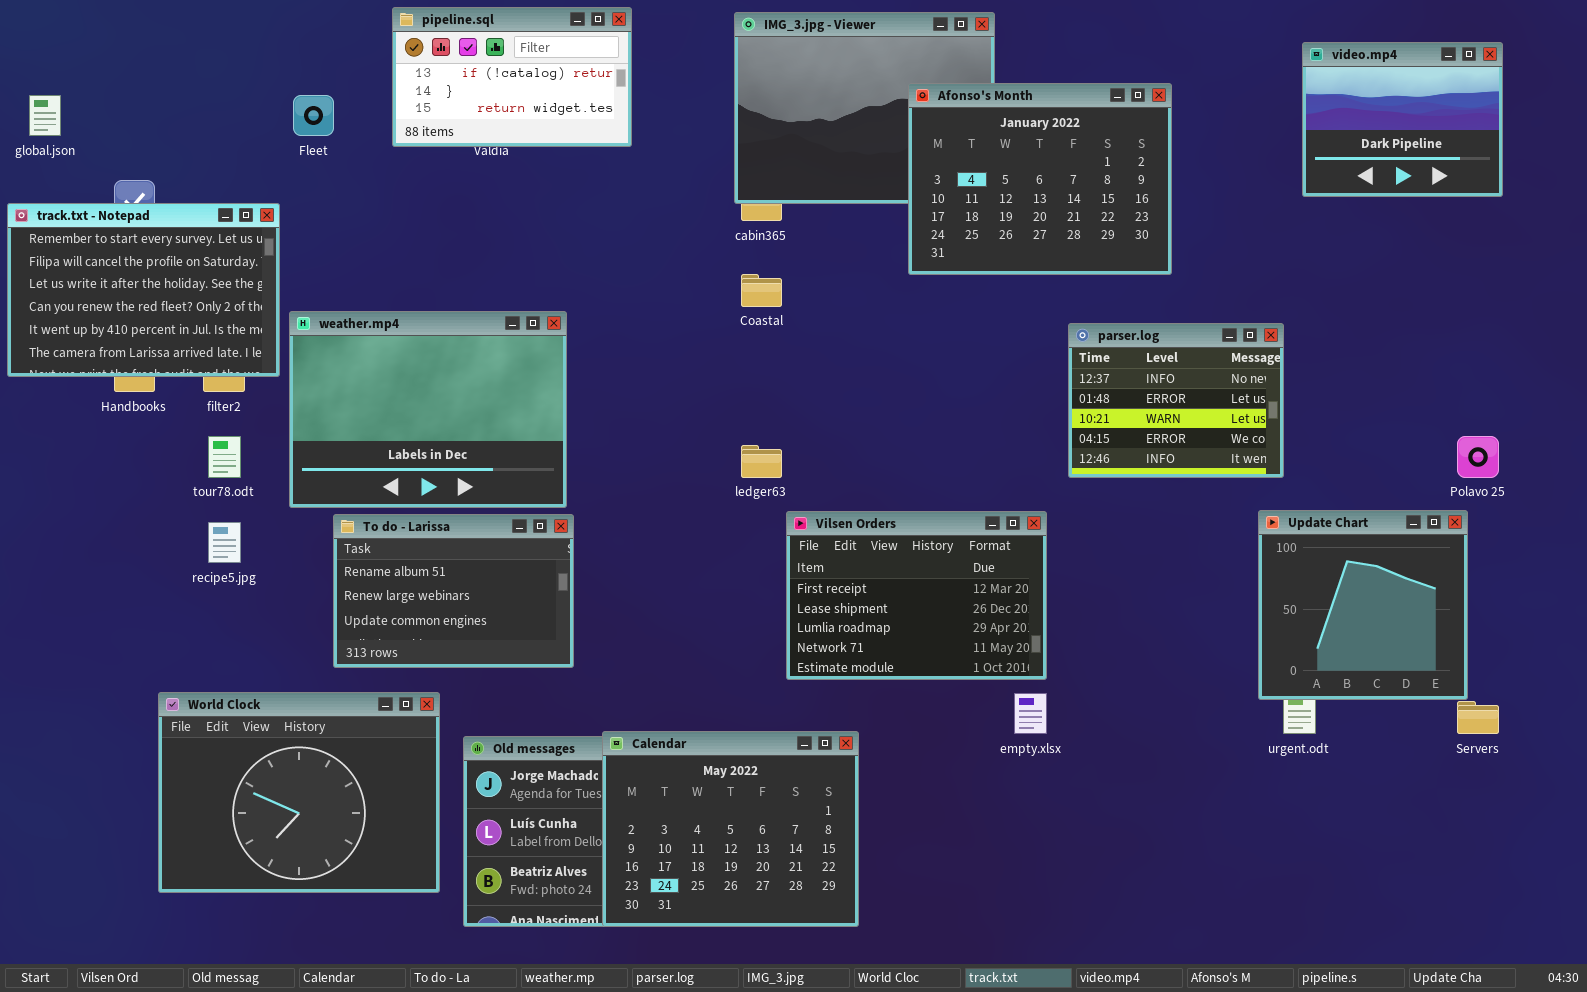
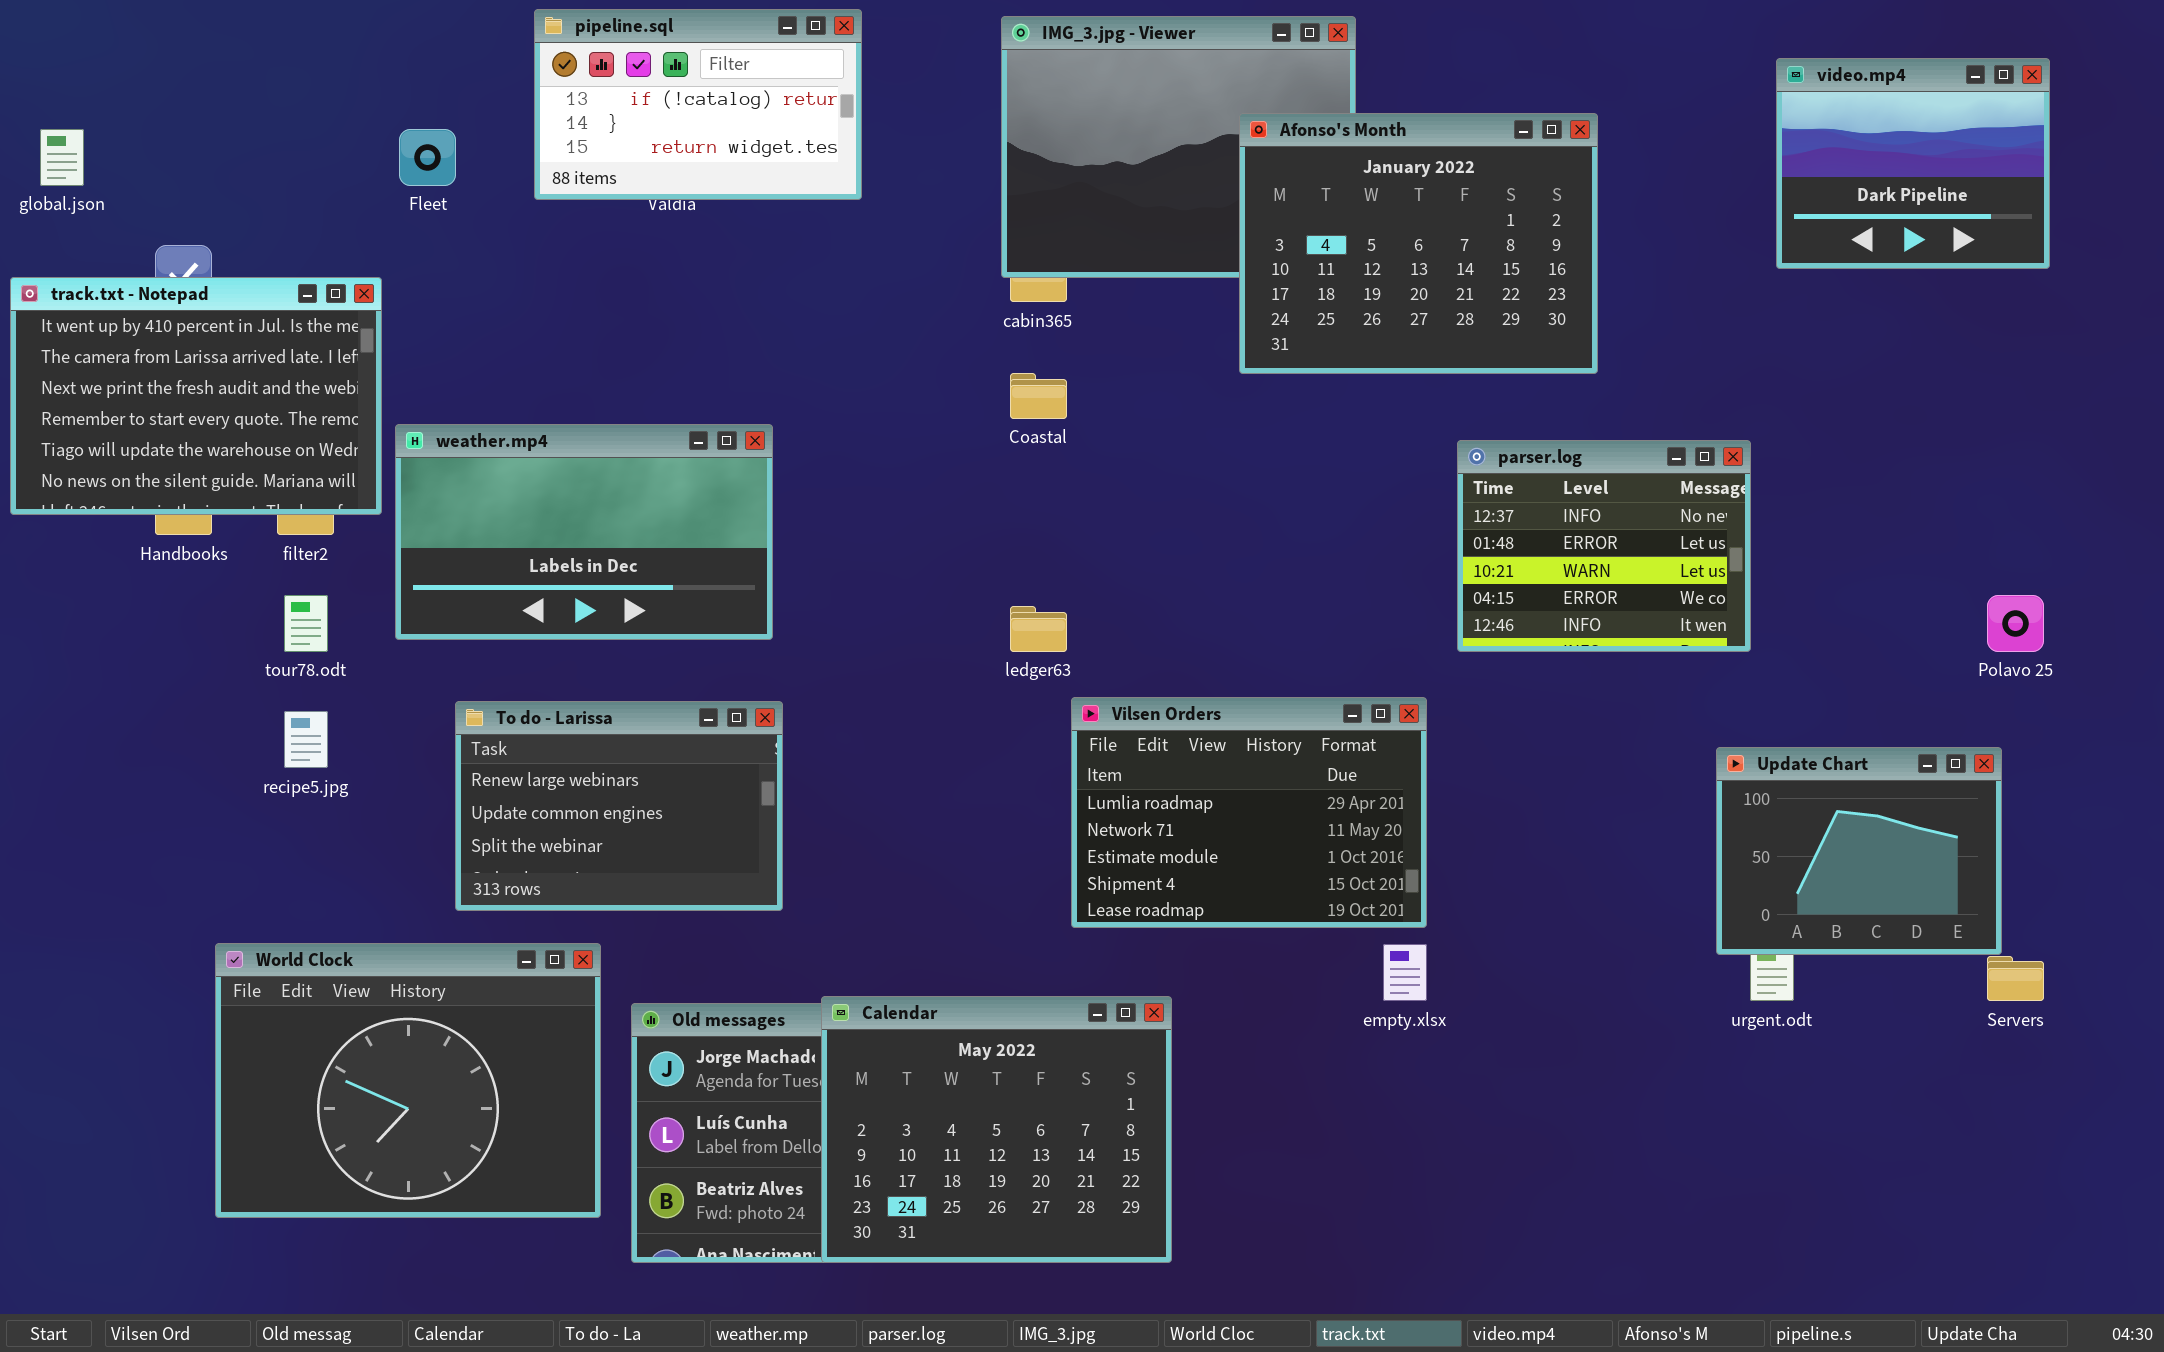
track.txt - Notepad: [7,203,280,377] -> [10,277,382,515], scrolled down 4 rows
weather.mp4: [289,311,567,508] -> [395,424,773,640], resized
Update Chart: [1258,510,1468,700] -> [1716,747,2002,955], resized
Vilsen Orders: [786,511,1047,680] -> [1071,697,1427,928], scrolled down 2 rows
To do - Larissa: [333,514,574,668] -> [455,701,783,911], scrolled down 1 row

